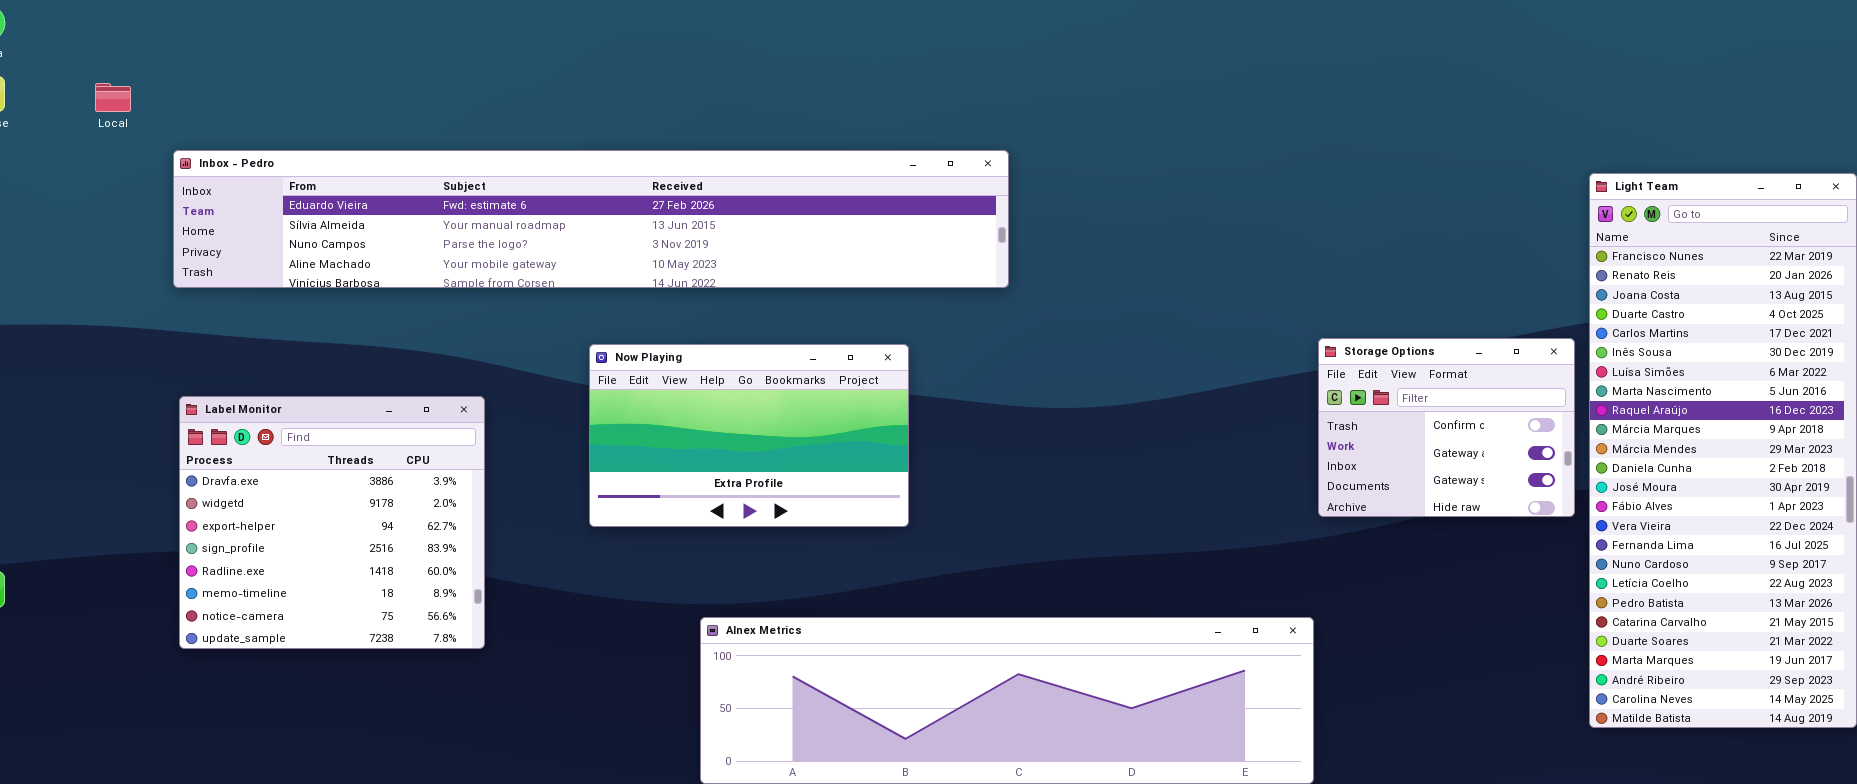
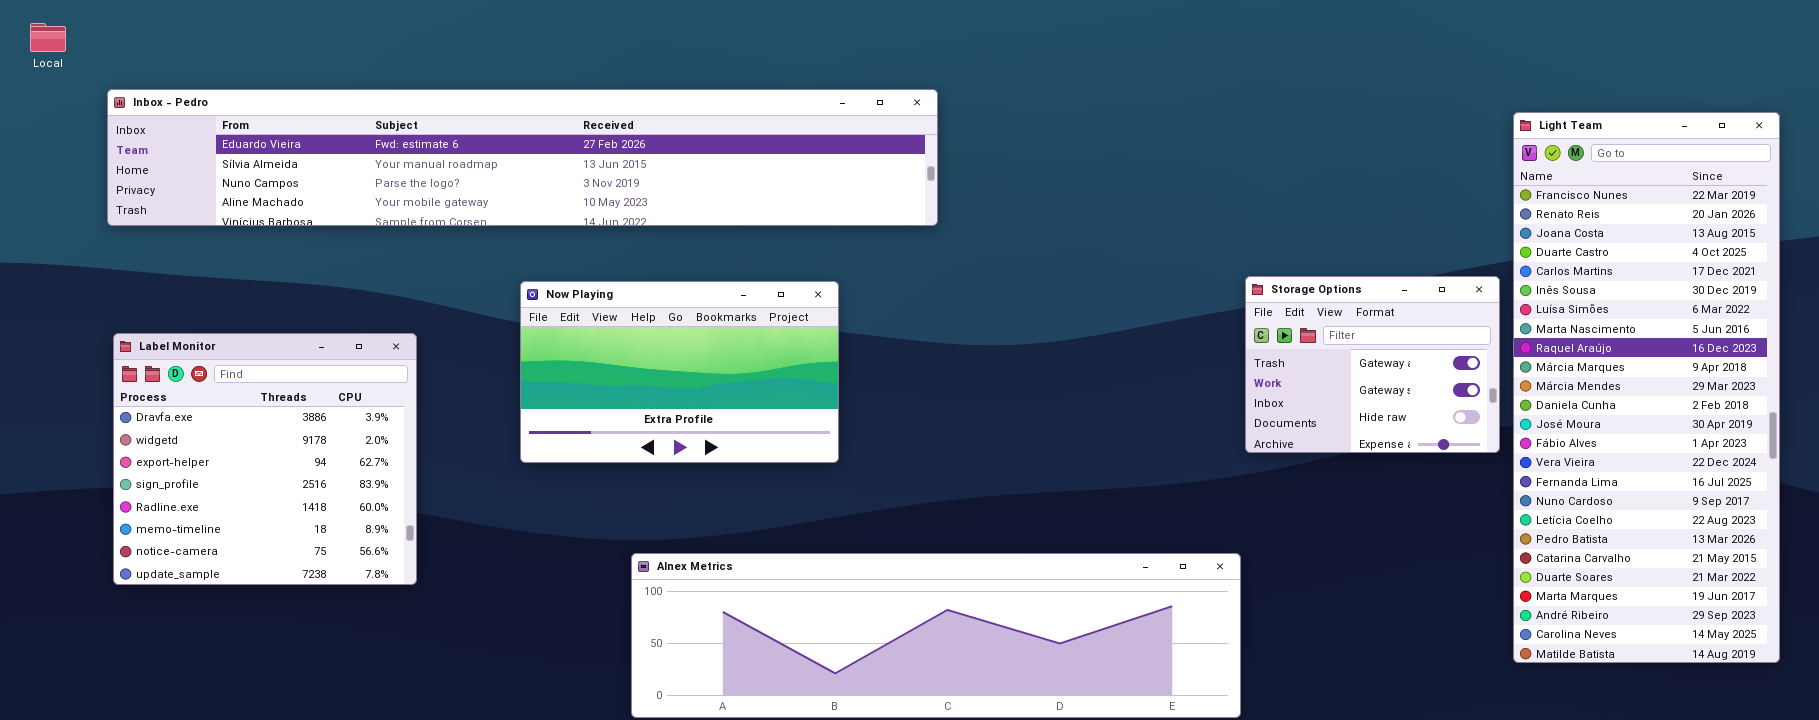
Storage Options: [1318,338,1575,517] -> [1245,276,1500,453], scrolled down 1 row

